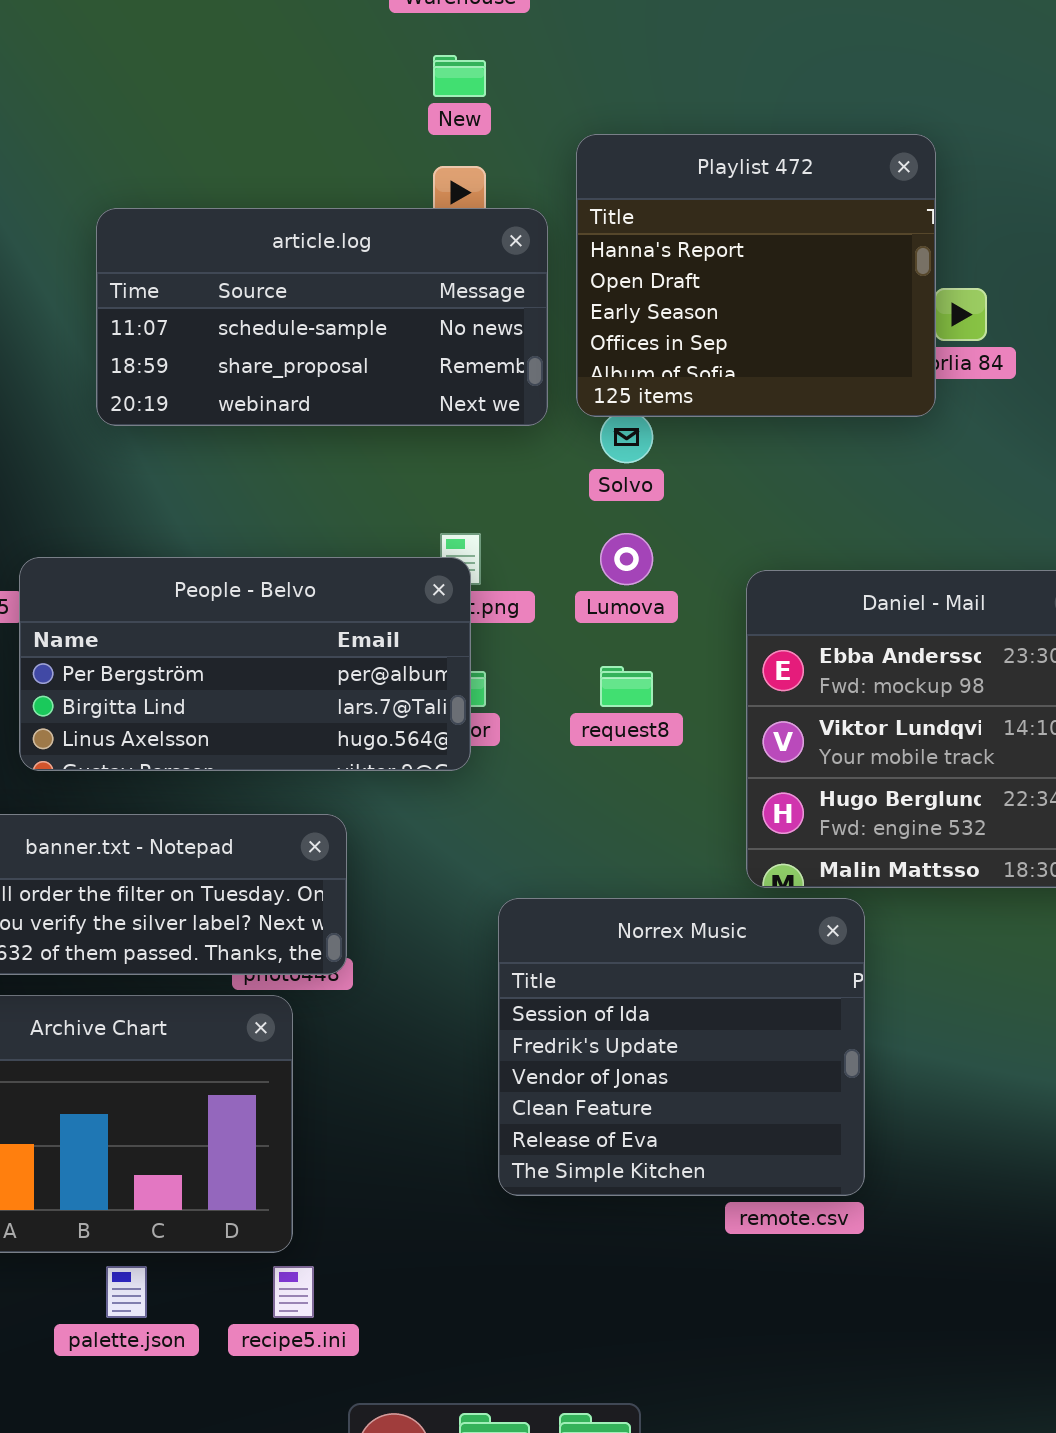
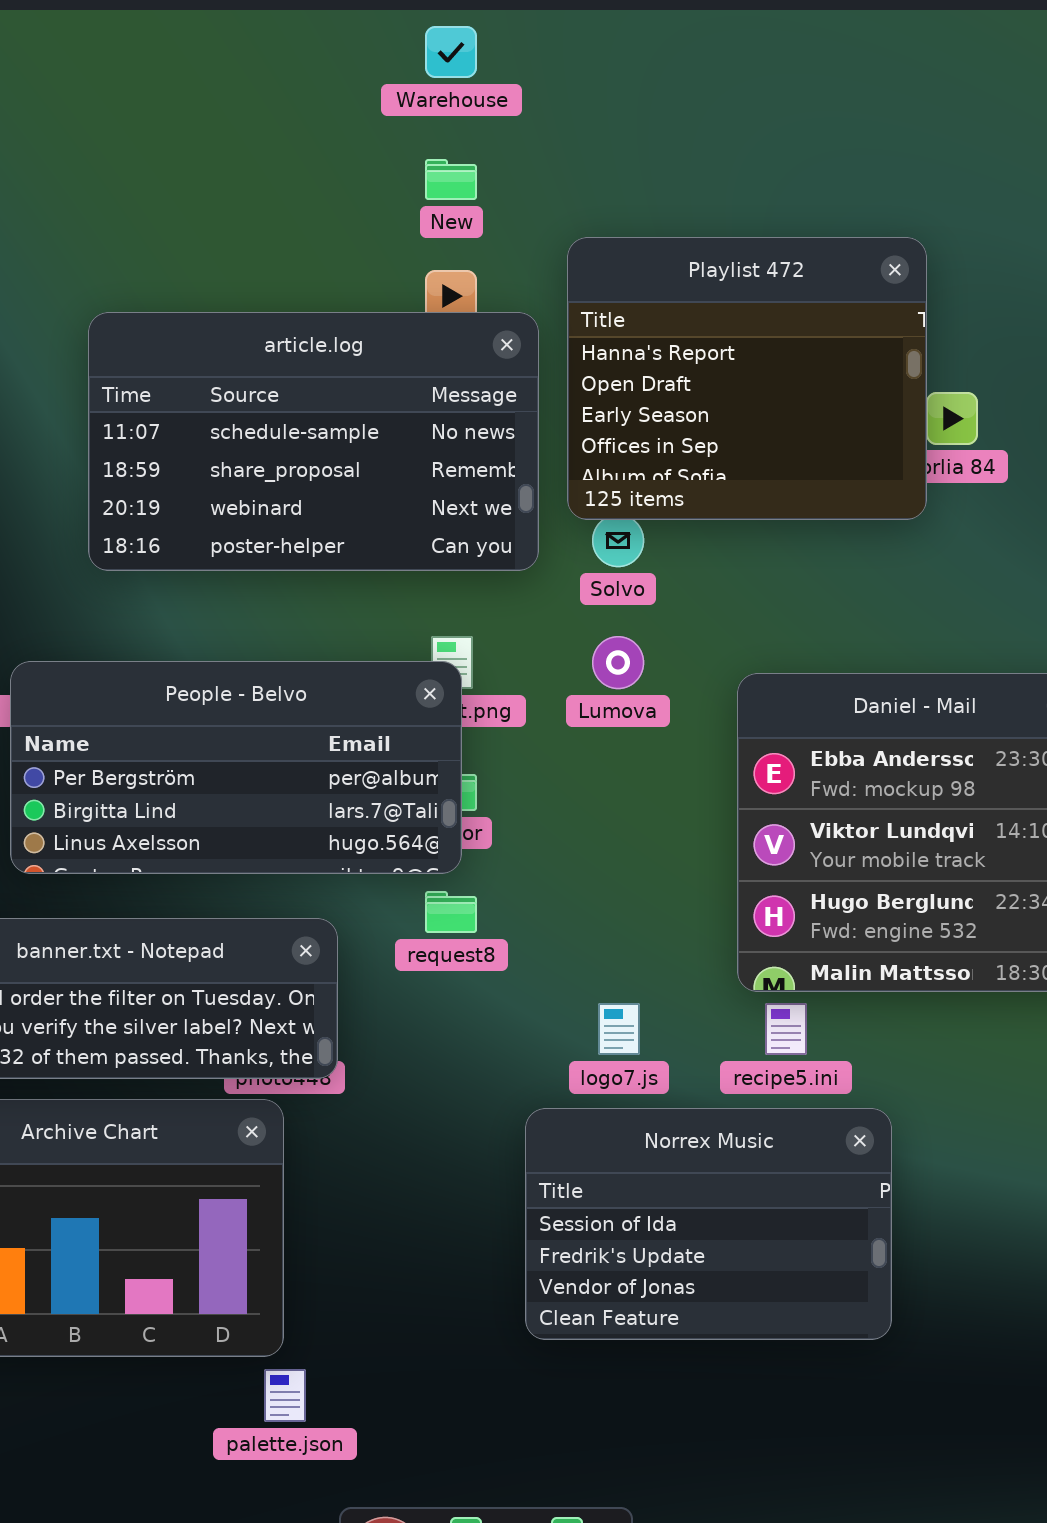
article.log: [96,208,548,426] -> [88,312,539,571], resized
request8: [600,666,653,707] -> [425,891,477,933], moved
Norrex Music: [498,898,865,1196] -> [525,1108,892,1340], moved, resized
palette.json: [106,1266,147,1318] -> [264,1369,306,1422], moved
recipe5.ini: [273,1266,314,1318] -> [765,1003,807,1055], moved

